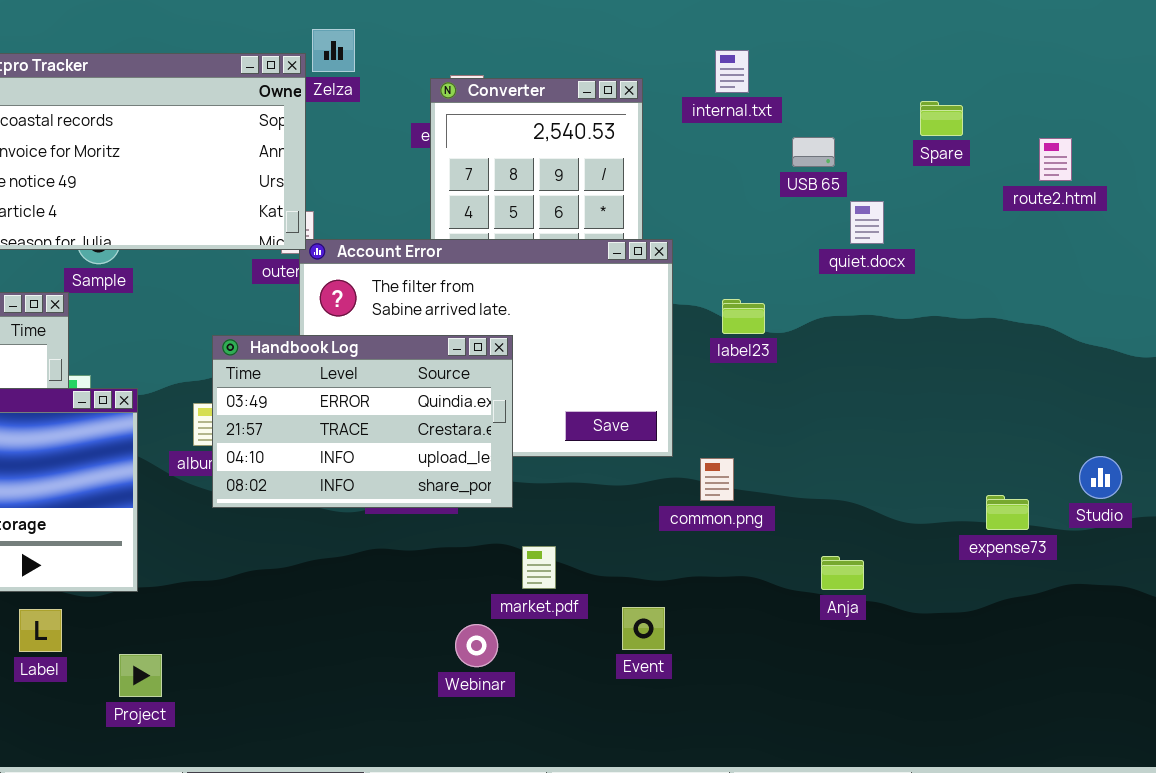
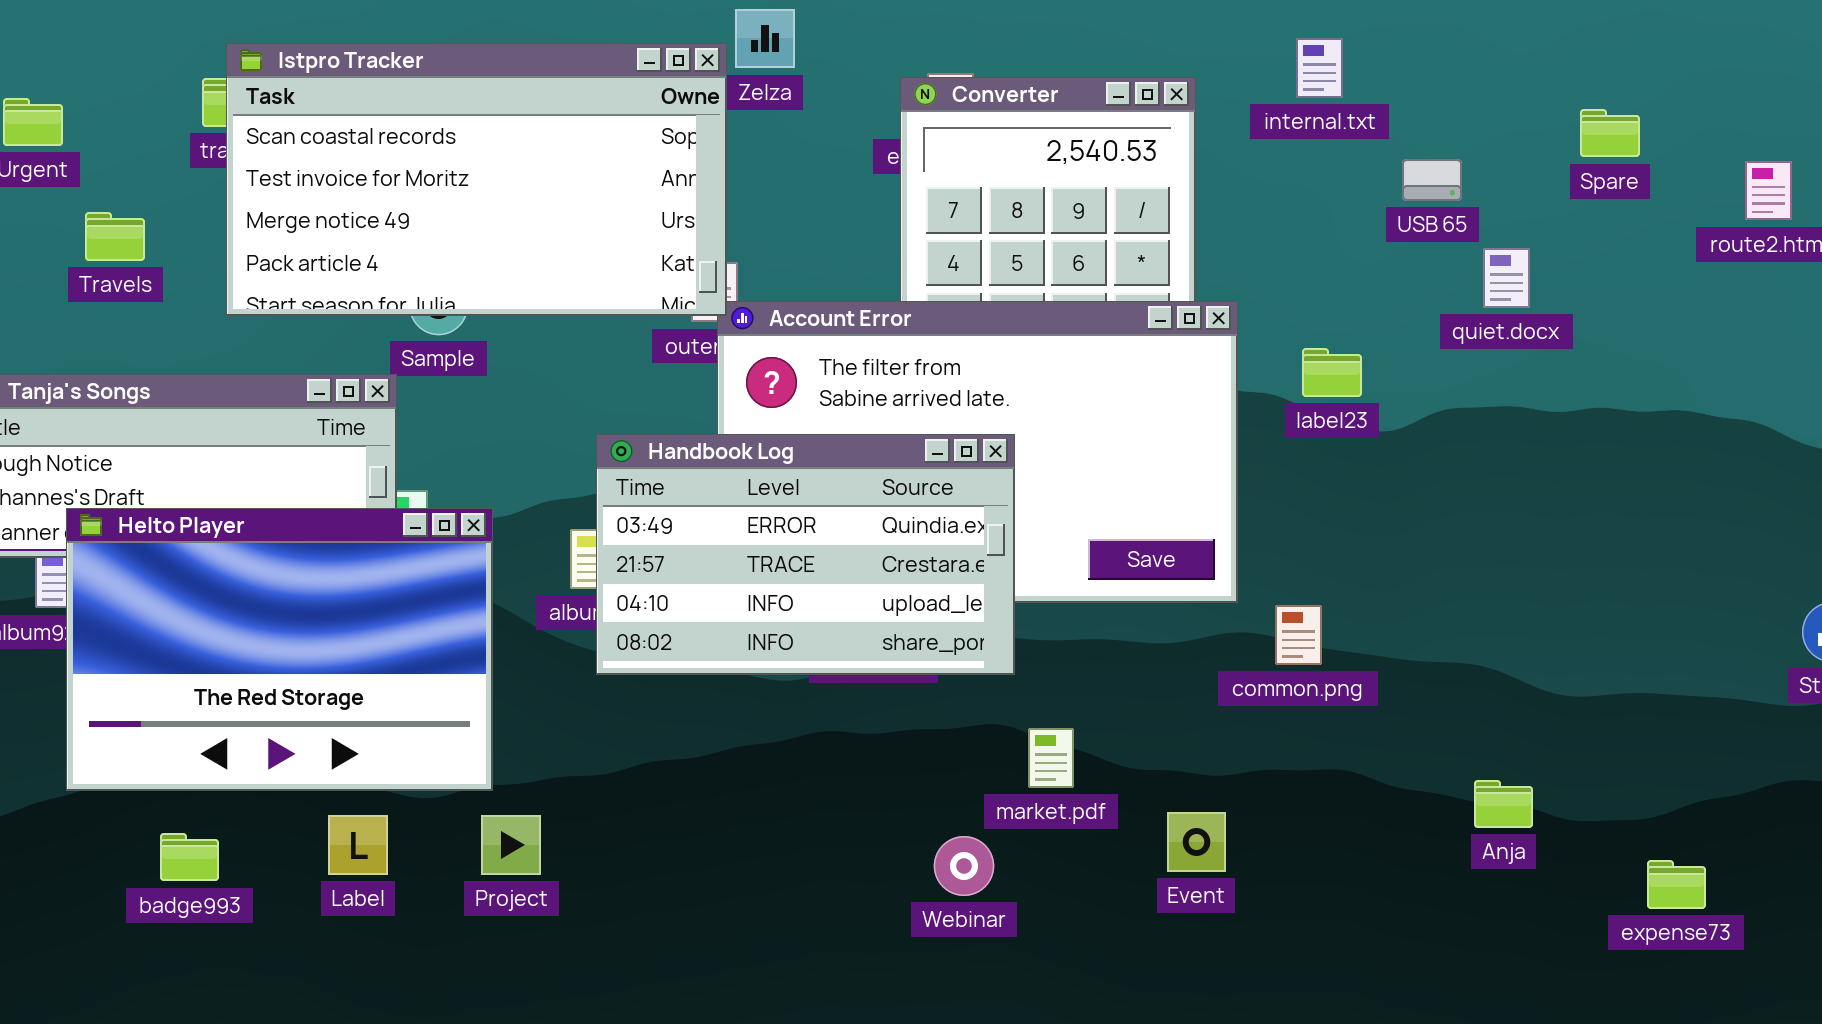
label23: [722,299,765,334] -> [1302,348,1362,397], moved
expense73: [986,495,1029,530] -> [1647,860,1706,909], moved
Anja: [821,556,864,590] -> [1474,780,1533,828], moved
Project: [119,654,162,697] -> [481,815,541,875], moved

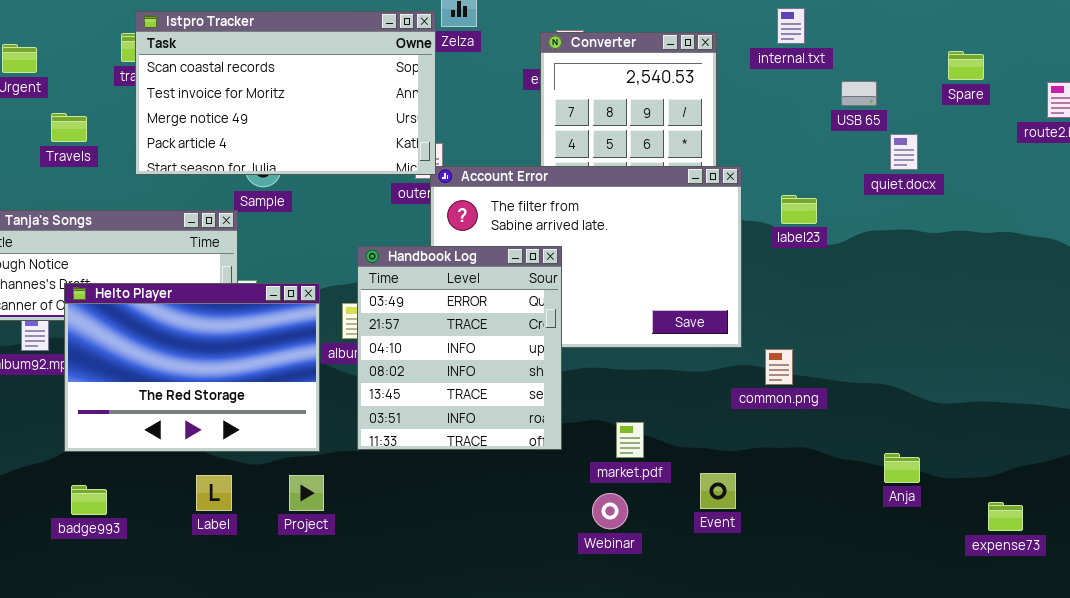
Handbook Log: [596,434,1015,675] -> [357,246,562,450], resized
Helto Player: [66,508,493,791] -> [64,283,320,452], moved
badge993: [160,833,219,881] -> [71,485,107,515], moved
Webinar: [934,836,994,896] -> [592,493,628,529], moved

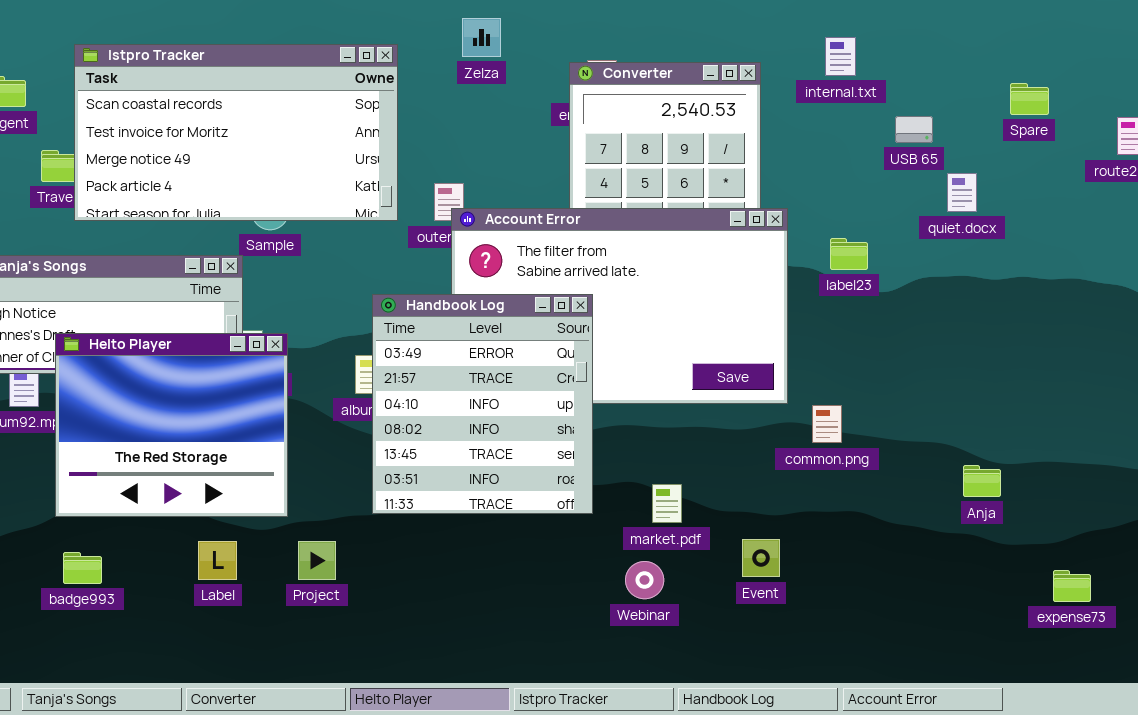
Istpro Tracker: [135,11,436,175] -> [74,44,398,221], moved
Helto Player: [64,283,320,452] -> [55,333,288,517], resized
Anja: [884,453,920,483] -> [963,465,1001,497], moved

